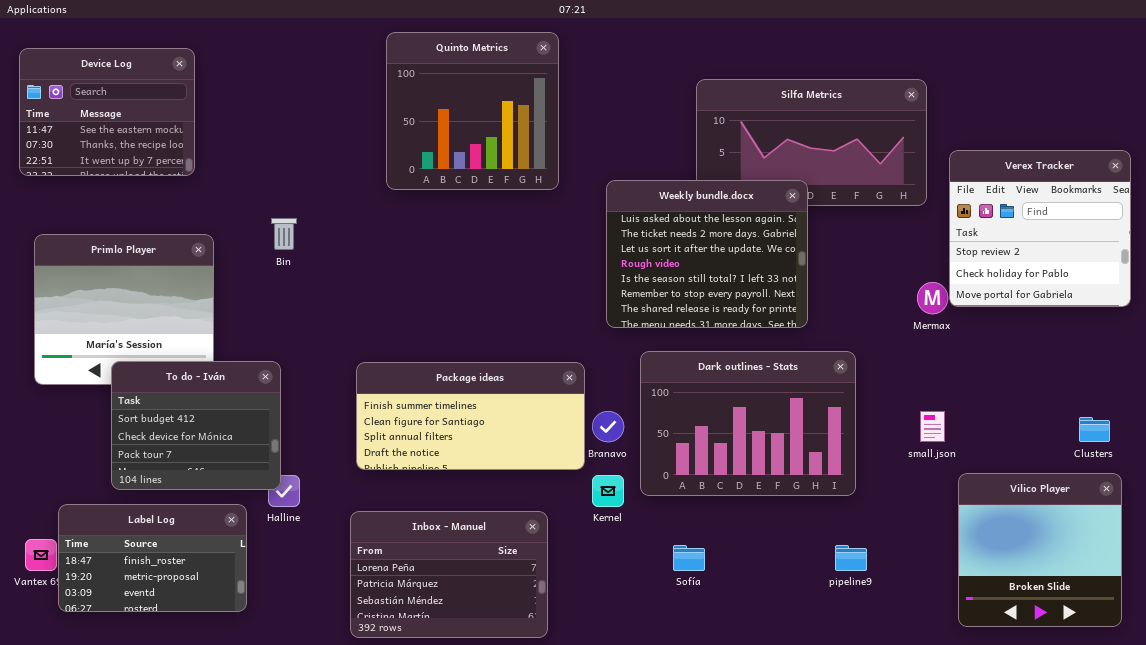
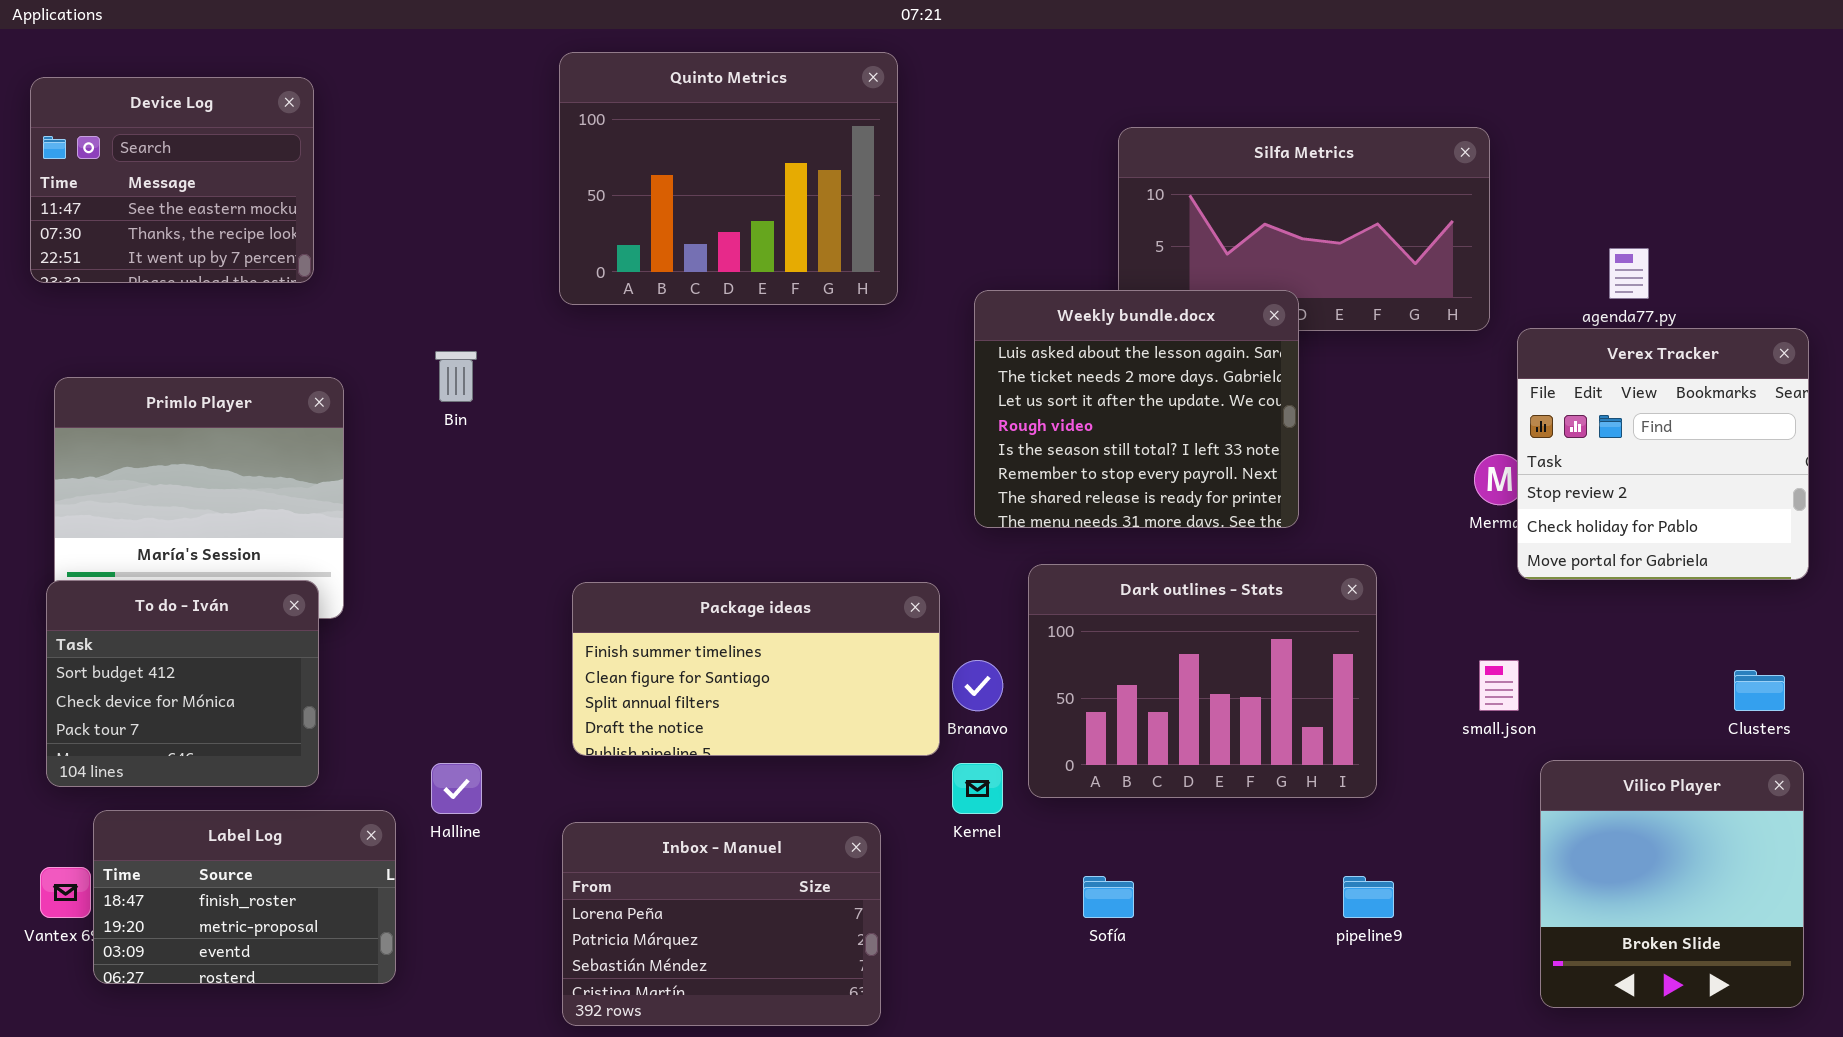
Quinto Metrics: [386,32,559,190] -> [559,52,898,305], resized
Verex Tracker: [949,150,1131,307] -> [1517,328,1809,580], moved
To do - Iván: [111,361,281,490] -> [46,580,319,787], moved

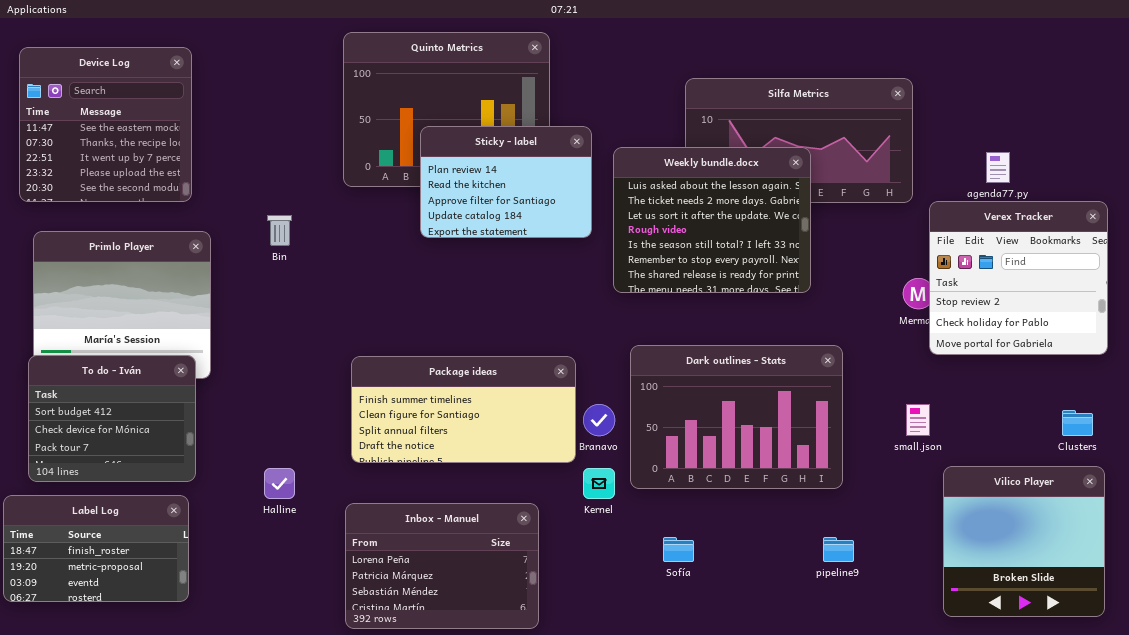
Device Log: [30,77,314,283] -> [19,47,192,202], resized
Sticky - label: none -> [420,126,592,238], opened
Weekly bundle.docx: [974,290,1299,528] -> [613,147,811,293], moved
Label Log: [93,810,396,984] -> [3,495,189,602], moved

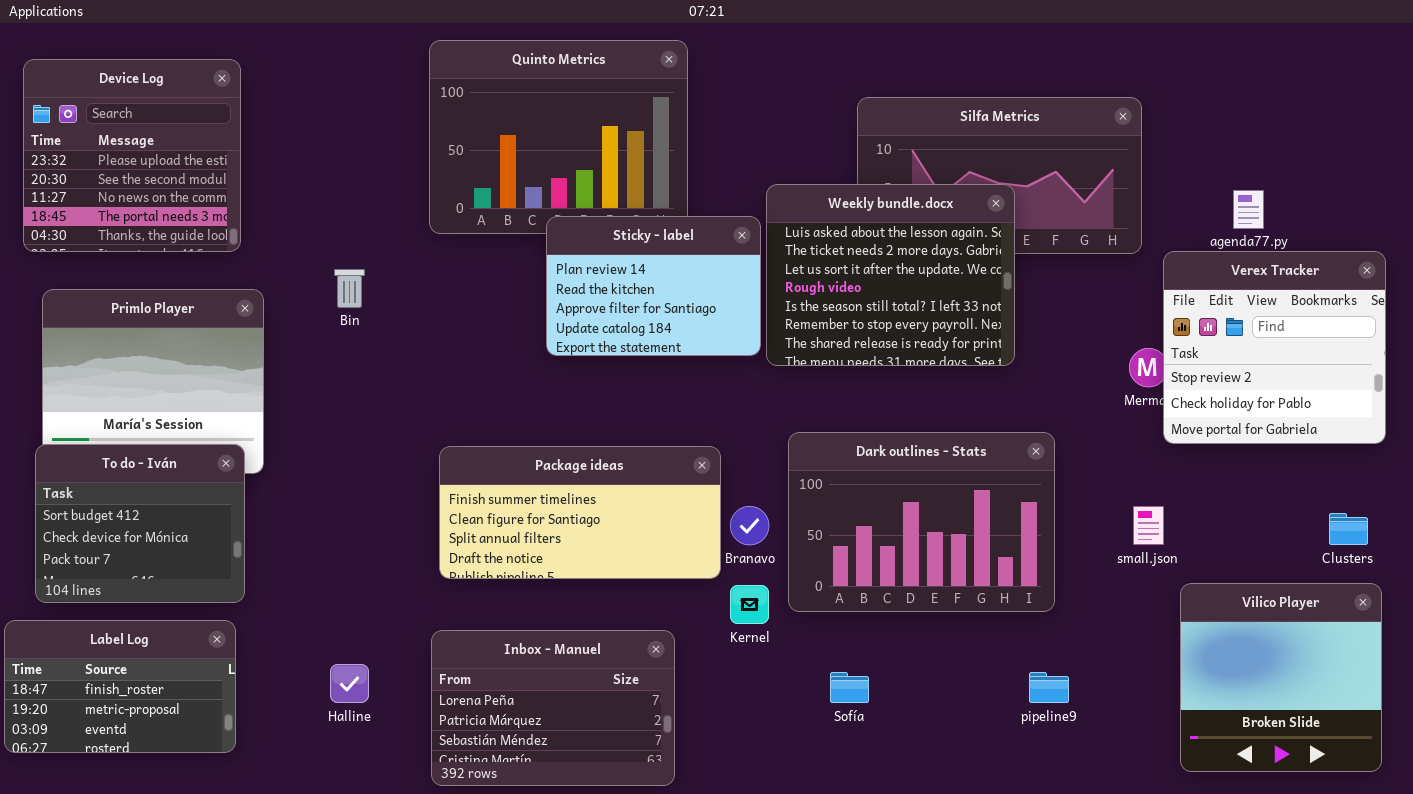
Device Log: [19,47,192,202] -> [23,59,241,252], scrolled down 3 rows
Sticky - label: [420,126,592,238] -> [546,216,761,356], moved
Halline: [264,468,295,499] -> [330,664,369,703], moved

